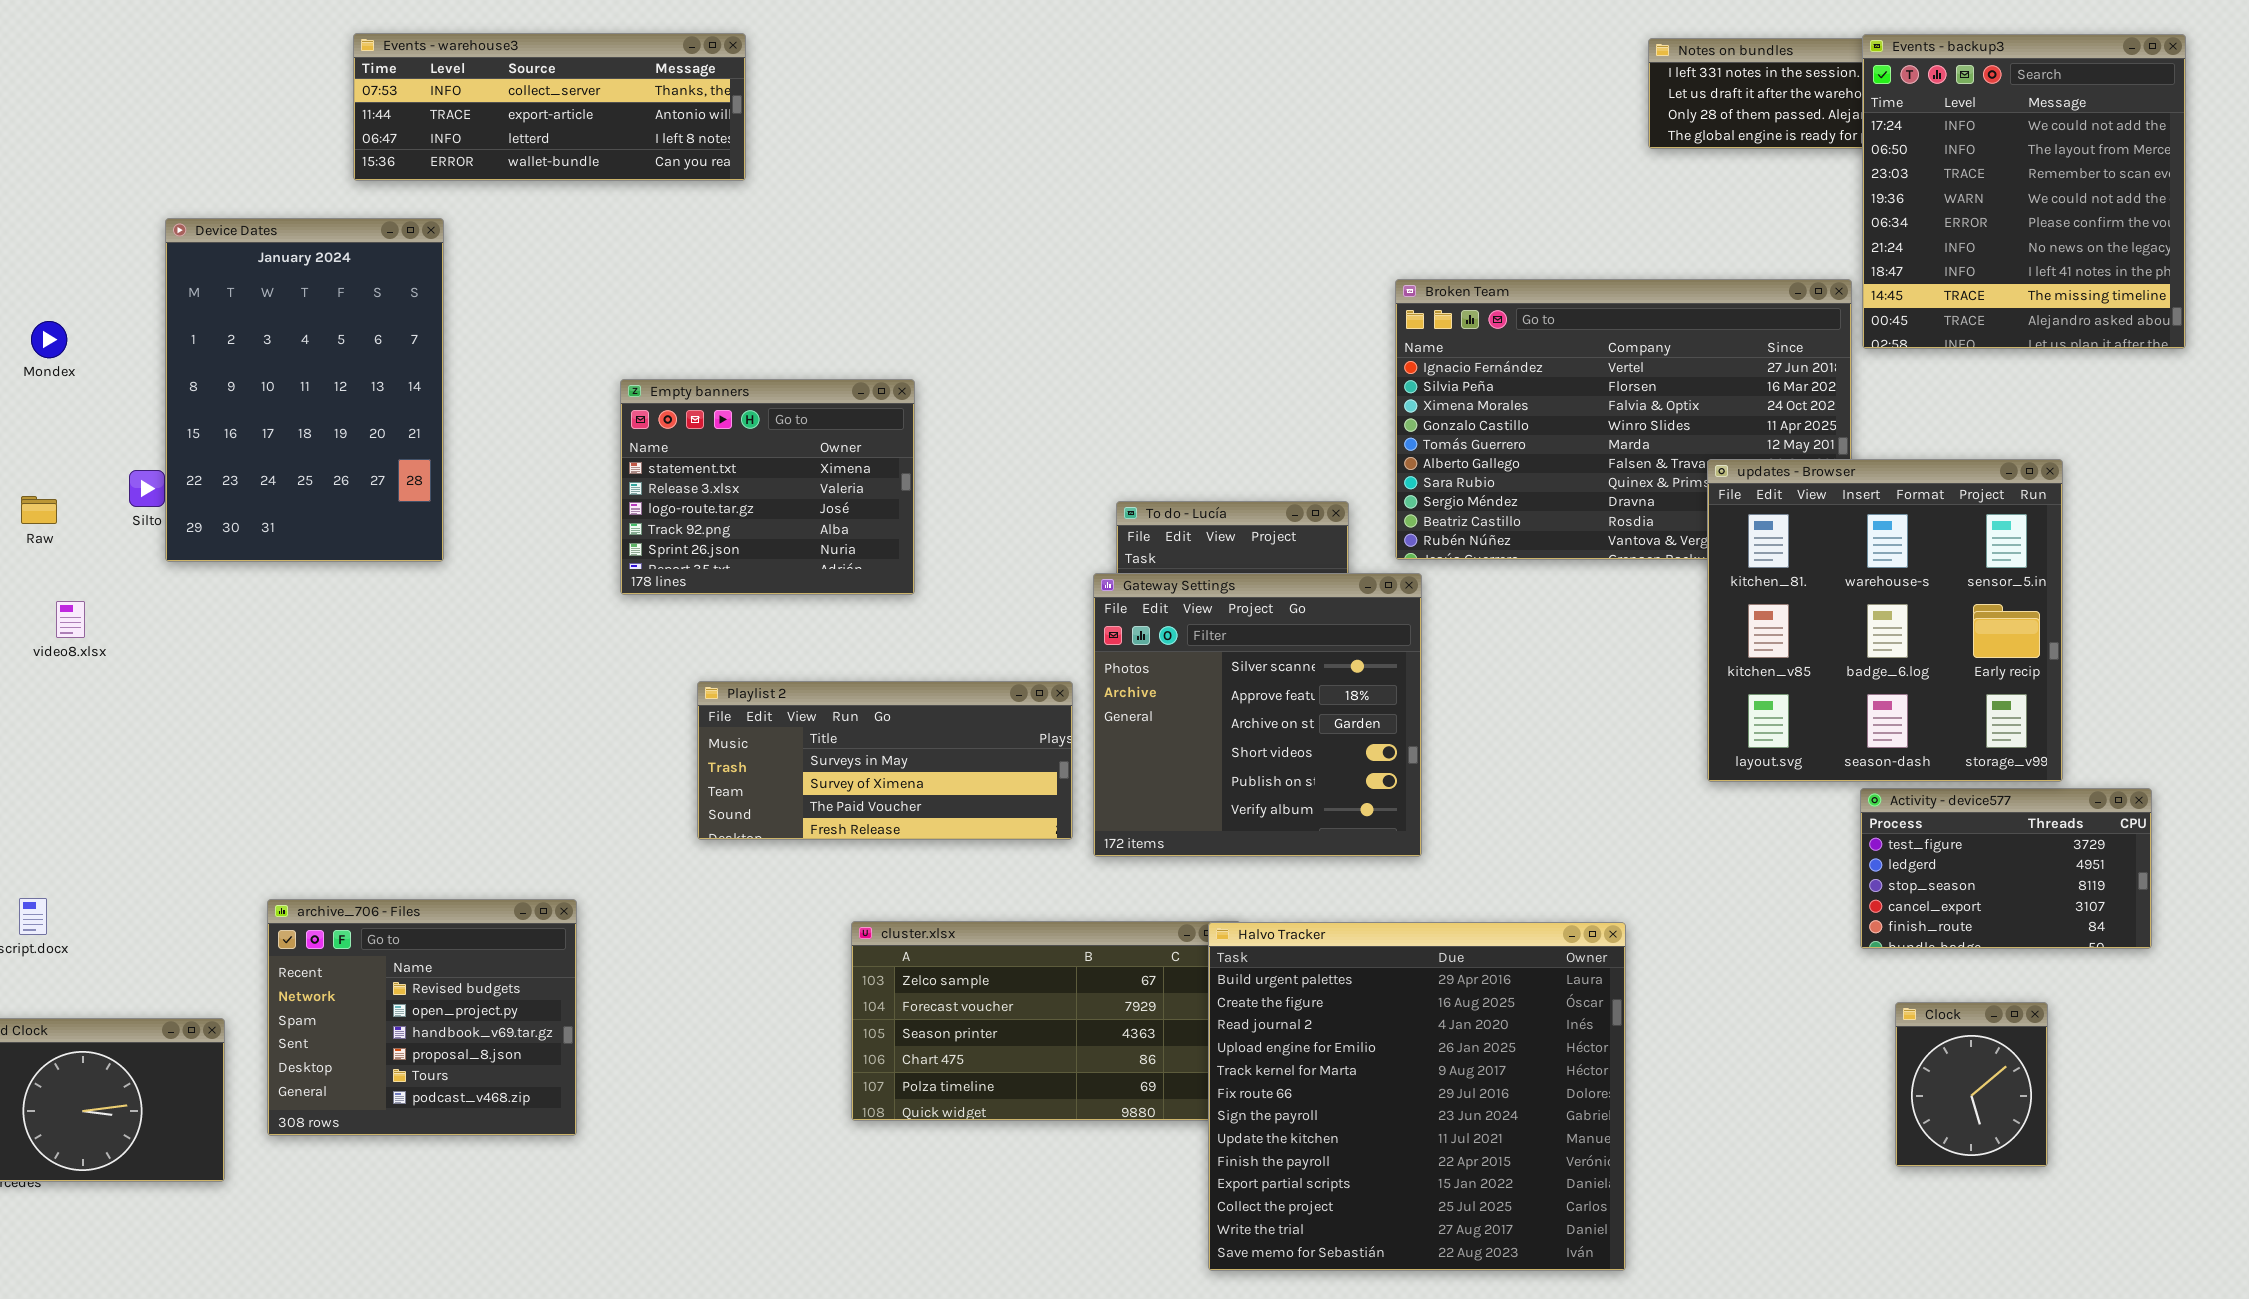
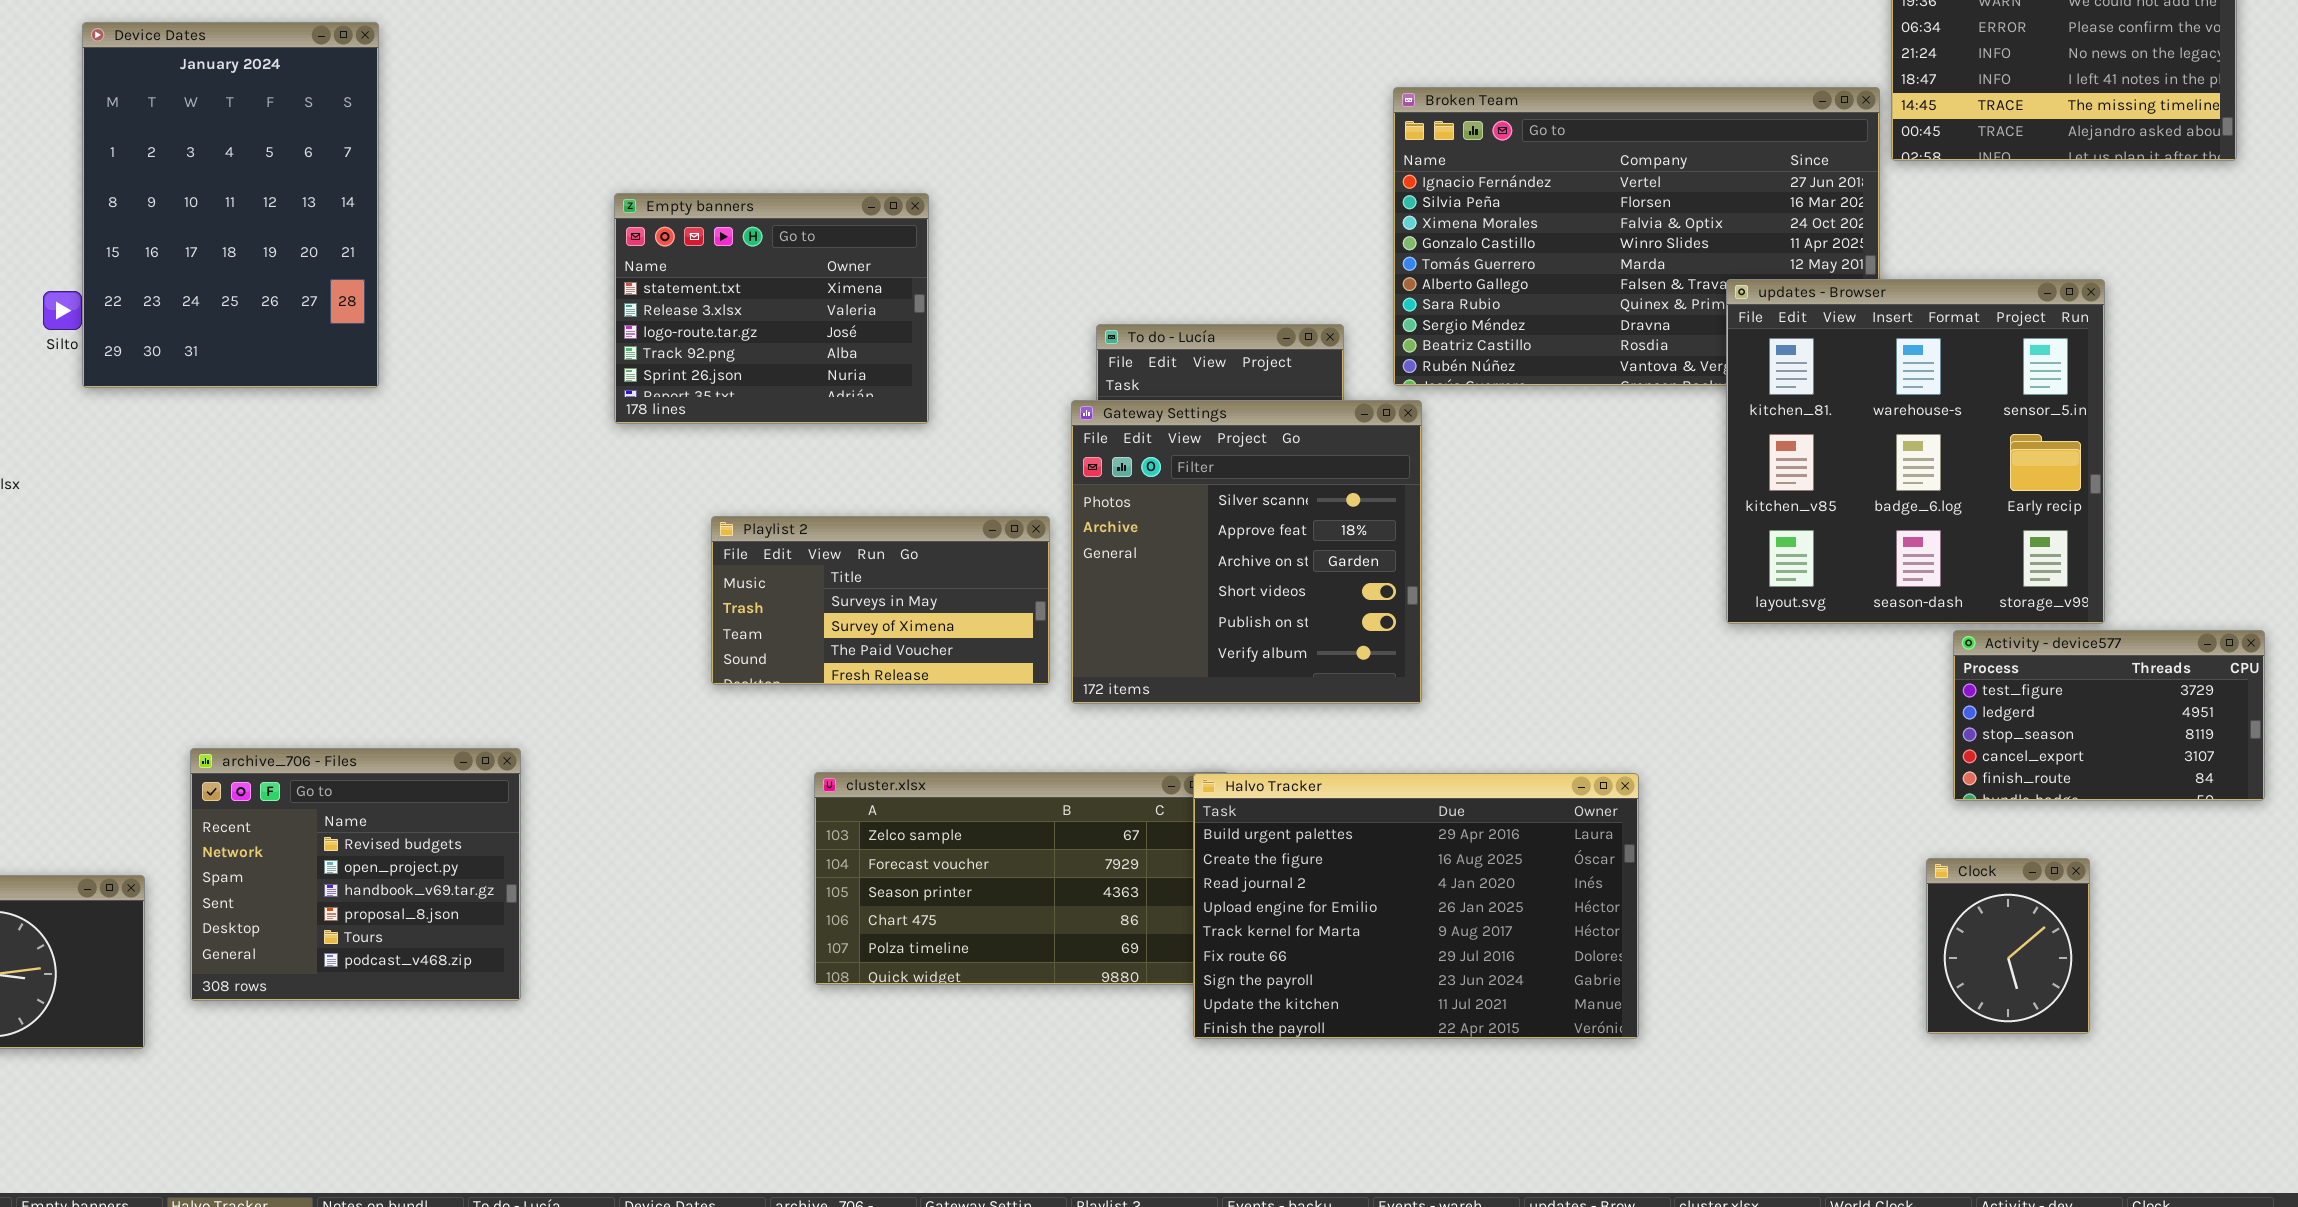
Empty banners: [620,379,915,595] -> [614,193,929,424], moved
Playlist 2: [697,681,1073,840] -> [711,516,1050,685], resized
Activity - device577: [1860,788,2152,949] -> [1953,630,2265,801], moved
Halvo Tracker: [1208,922,1626,1271] -> [1193,773,1639,1039], resized

